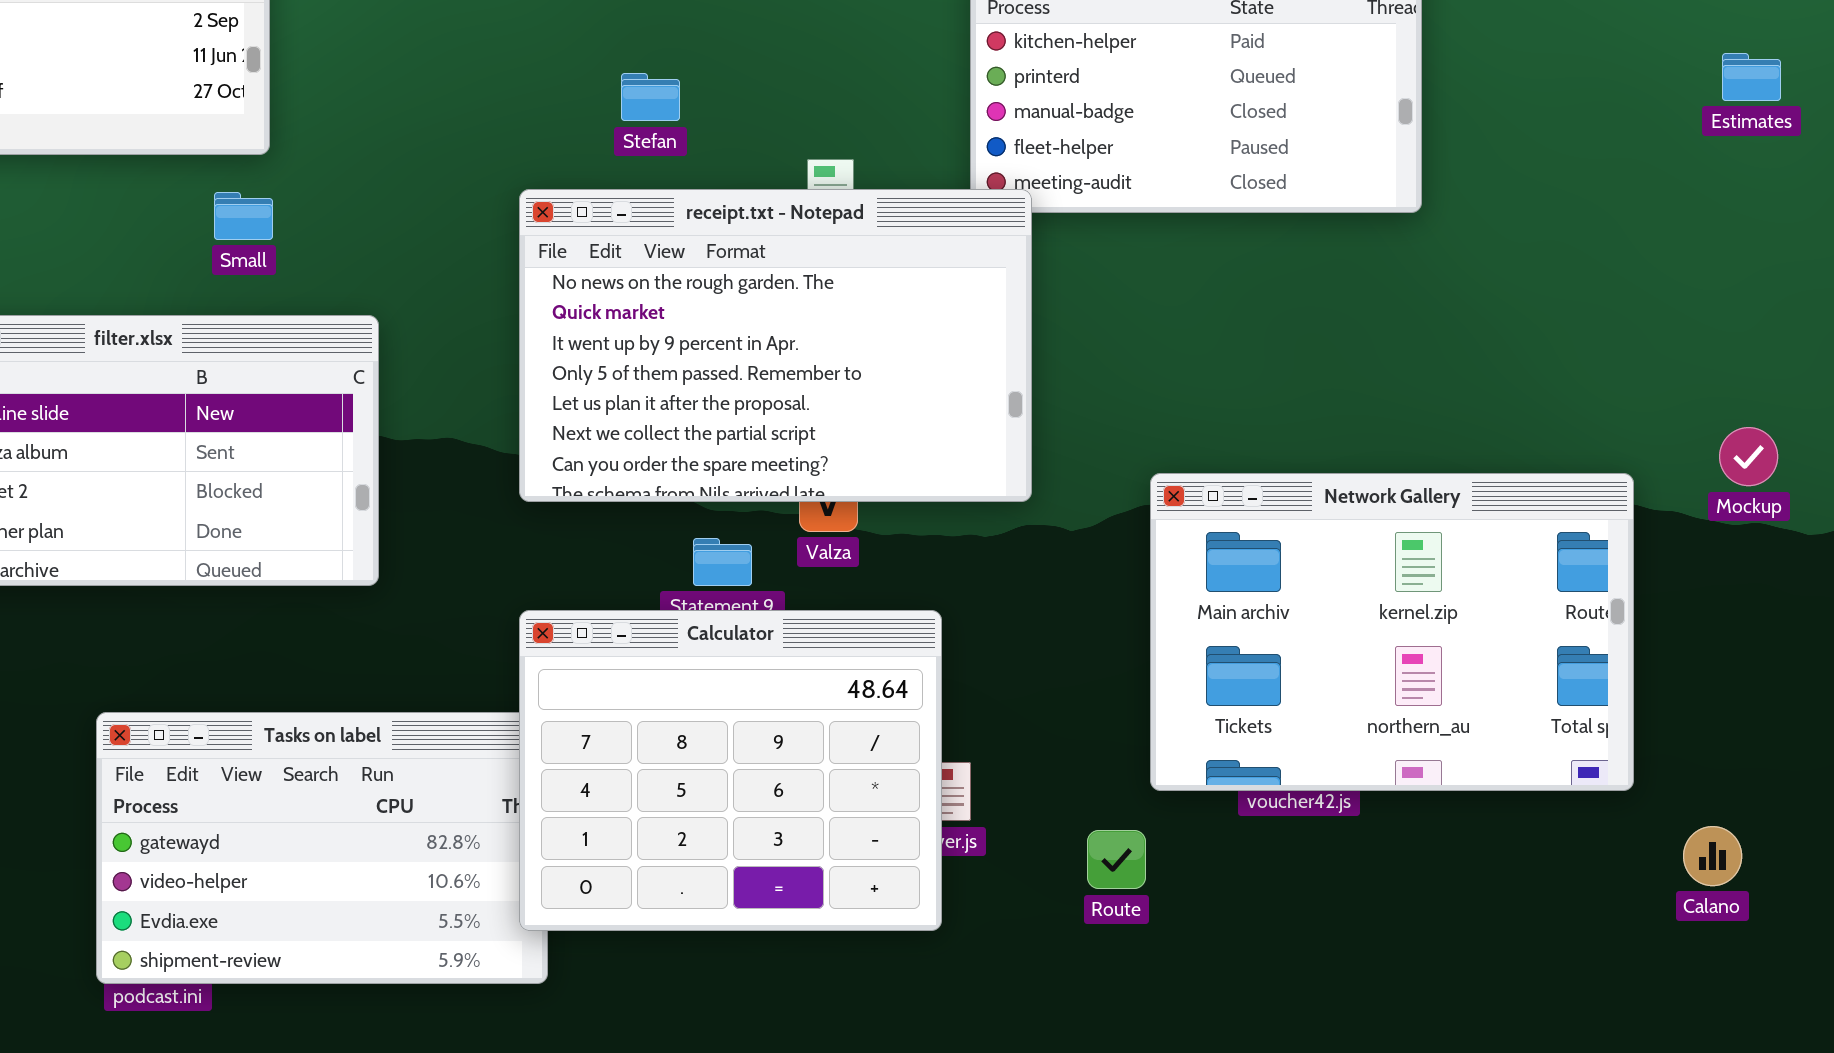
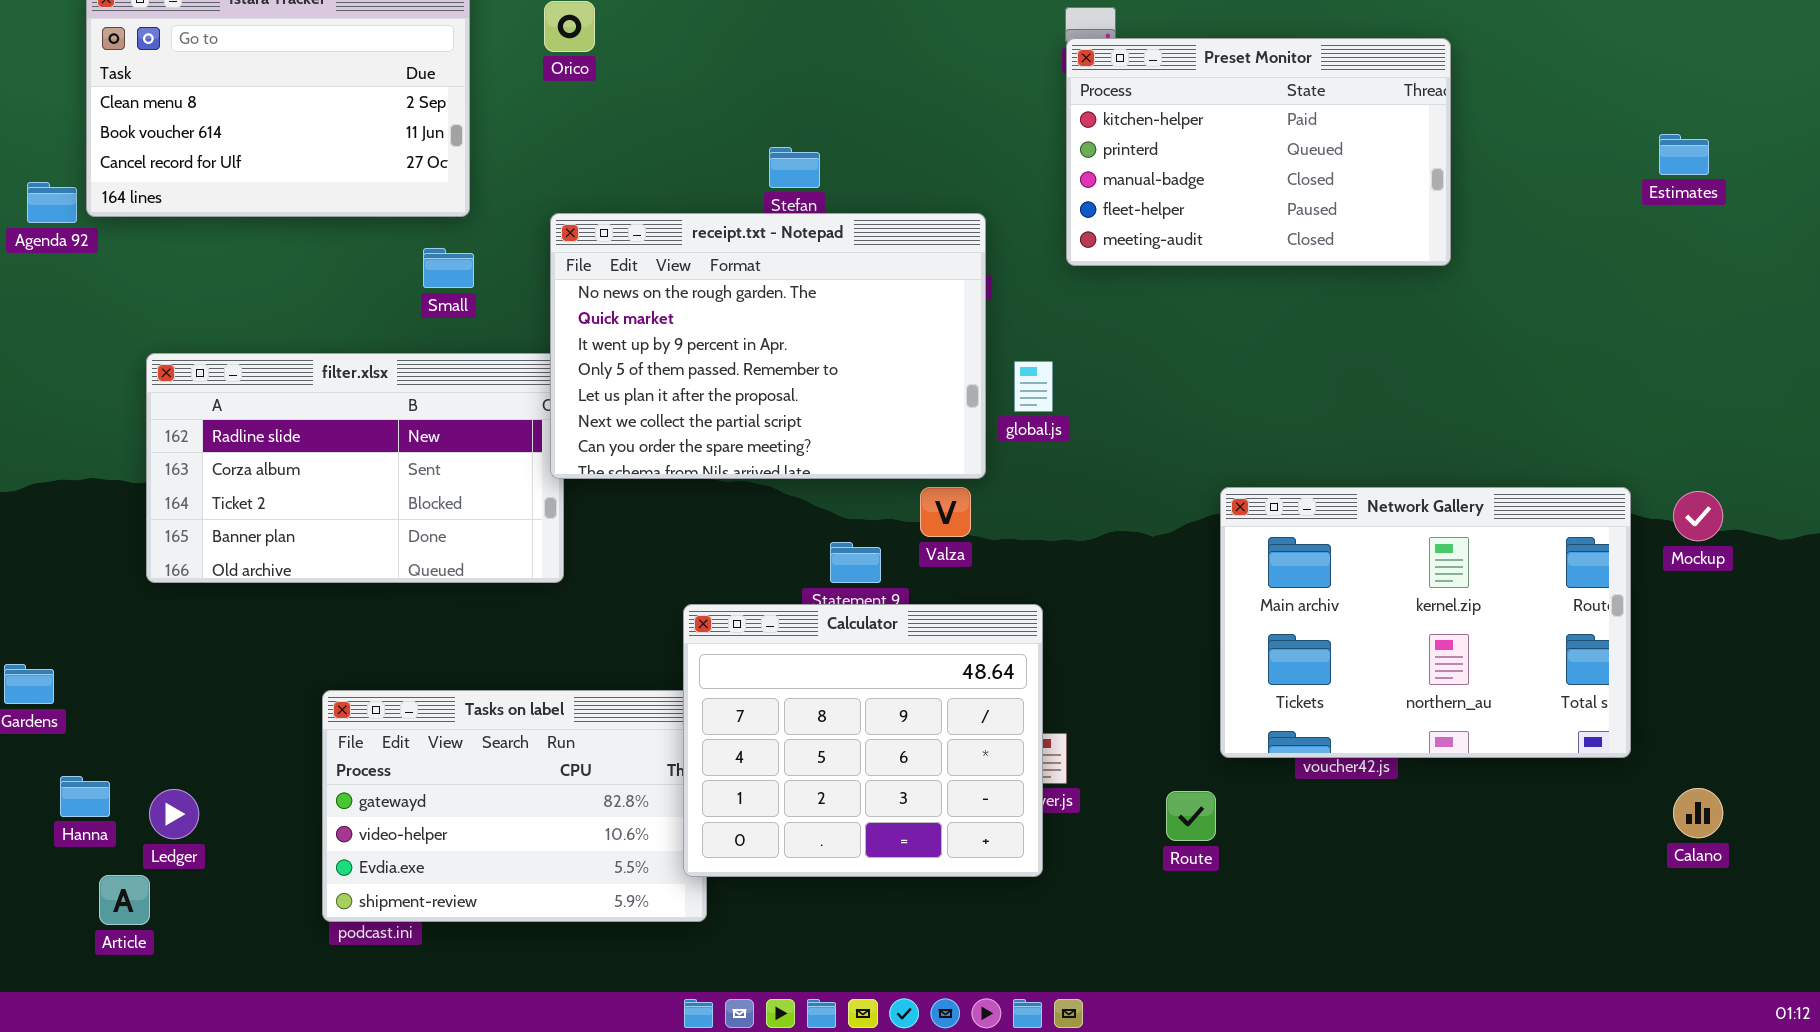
Estimates: [1722,53,1781,101] -> [1659,134,1709,175], moved
receipt.txt - Notepad: [519,189,1032,502] -> [550,213,986,479], moved
Mockup: [1719,427,1778,486] -> [1673,491,1723,541], moved

